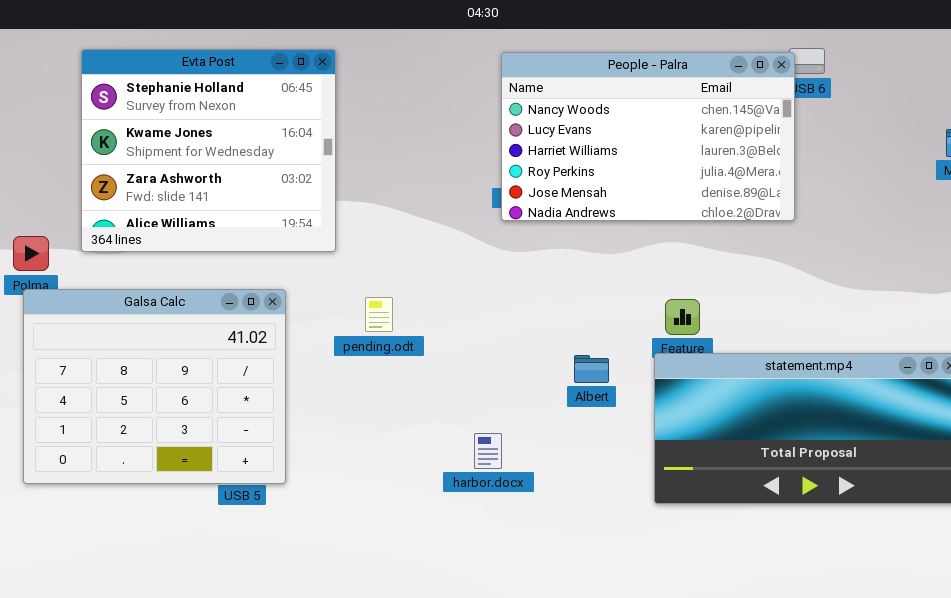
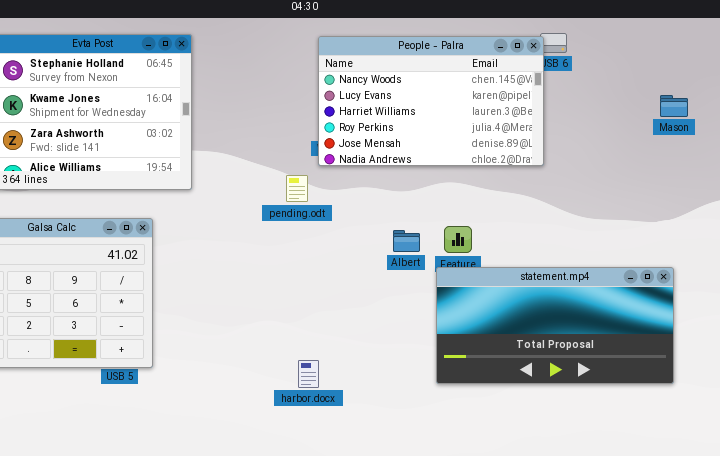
pending.odt: [365,297,393,332] -> [286,175,308,202], moved
Albert: [574,355,609,383] -> [393,230,420,252], moved
harbor.docx: [474,433,502,469] -> [298,360,319,388], moved

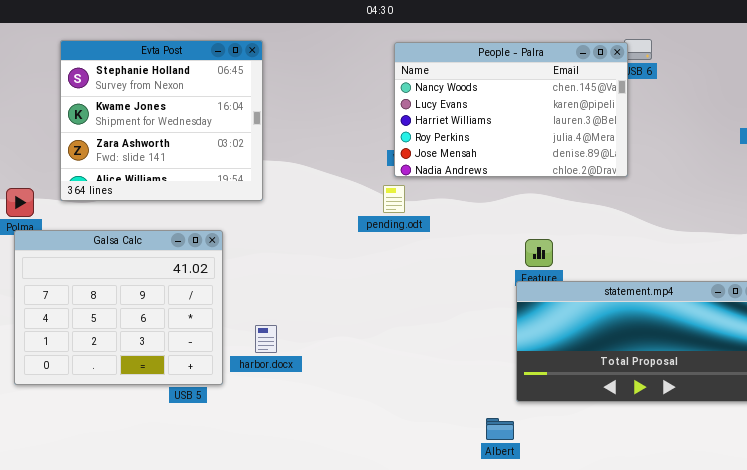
pending.odt: [286,175,308,202] -> [383,185,405,213], moved
Albert: [393,230,420,252] -> [486,418,514,440], moved
harbor.docx: [298,360,319,388] -> [255,325,277,353], moved

